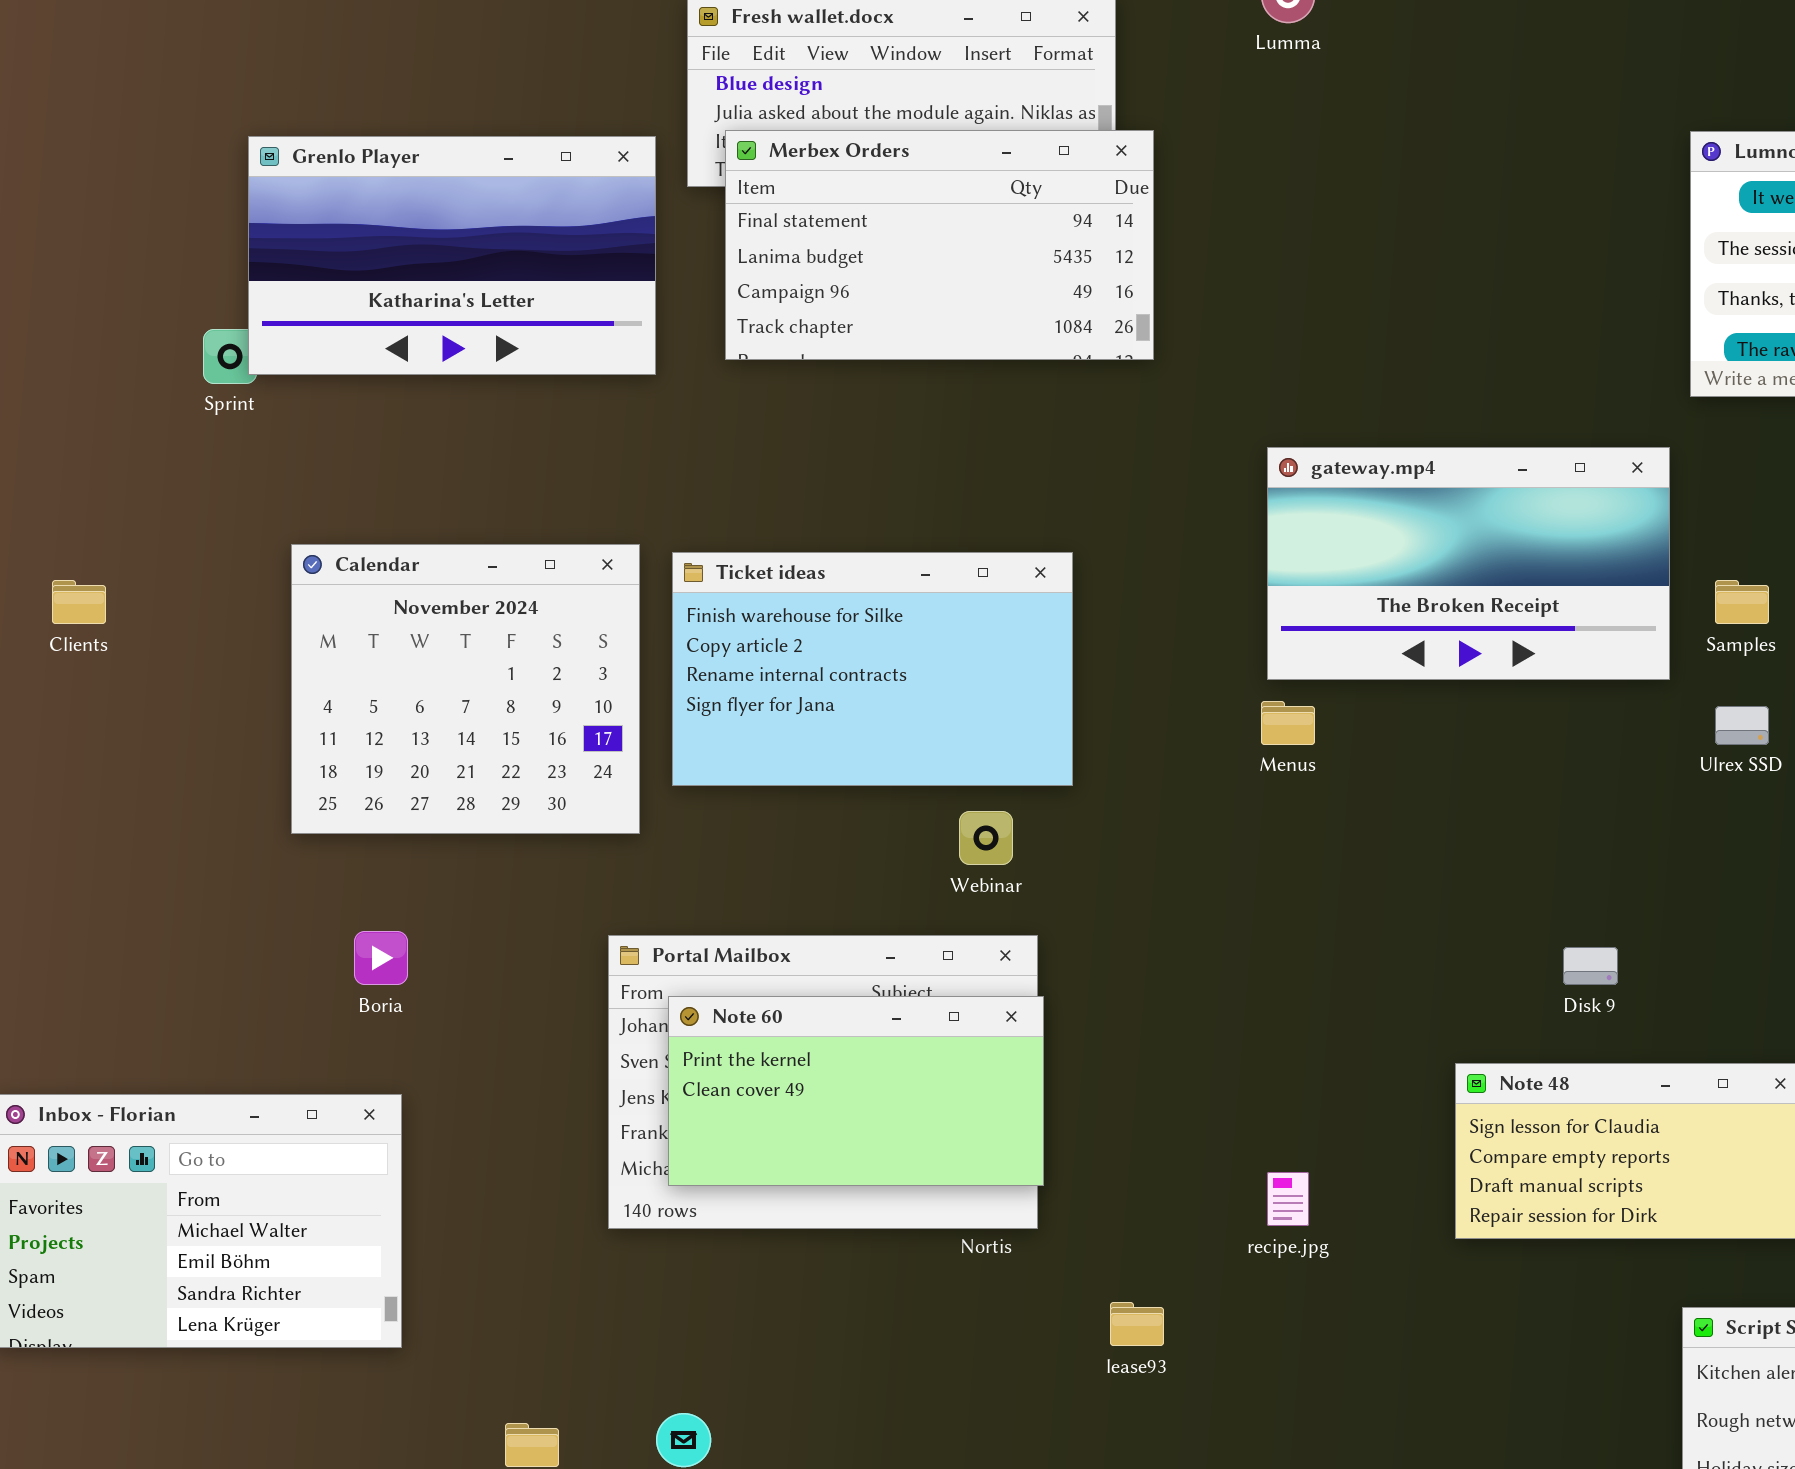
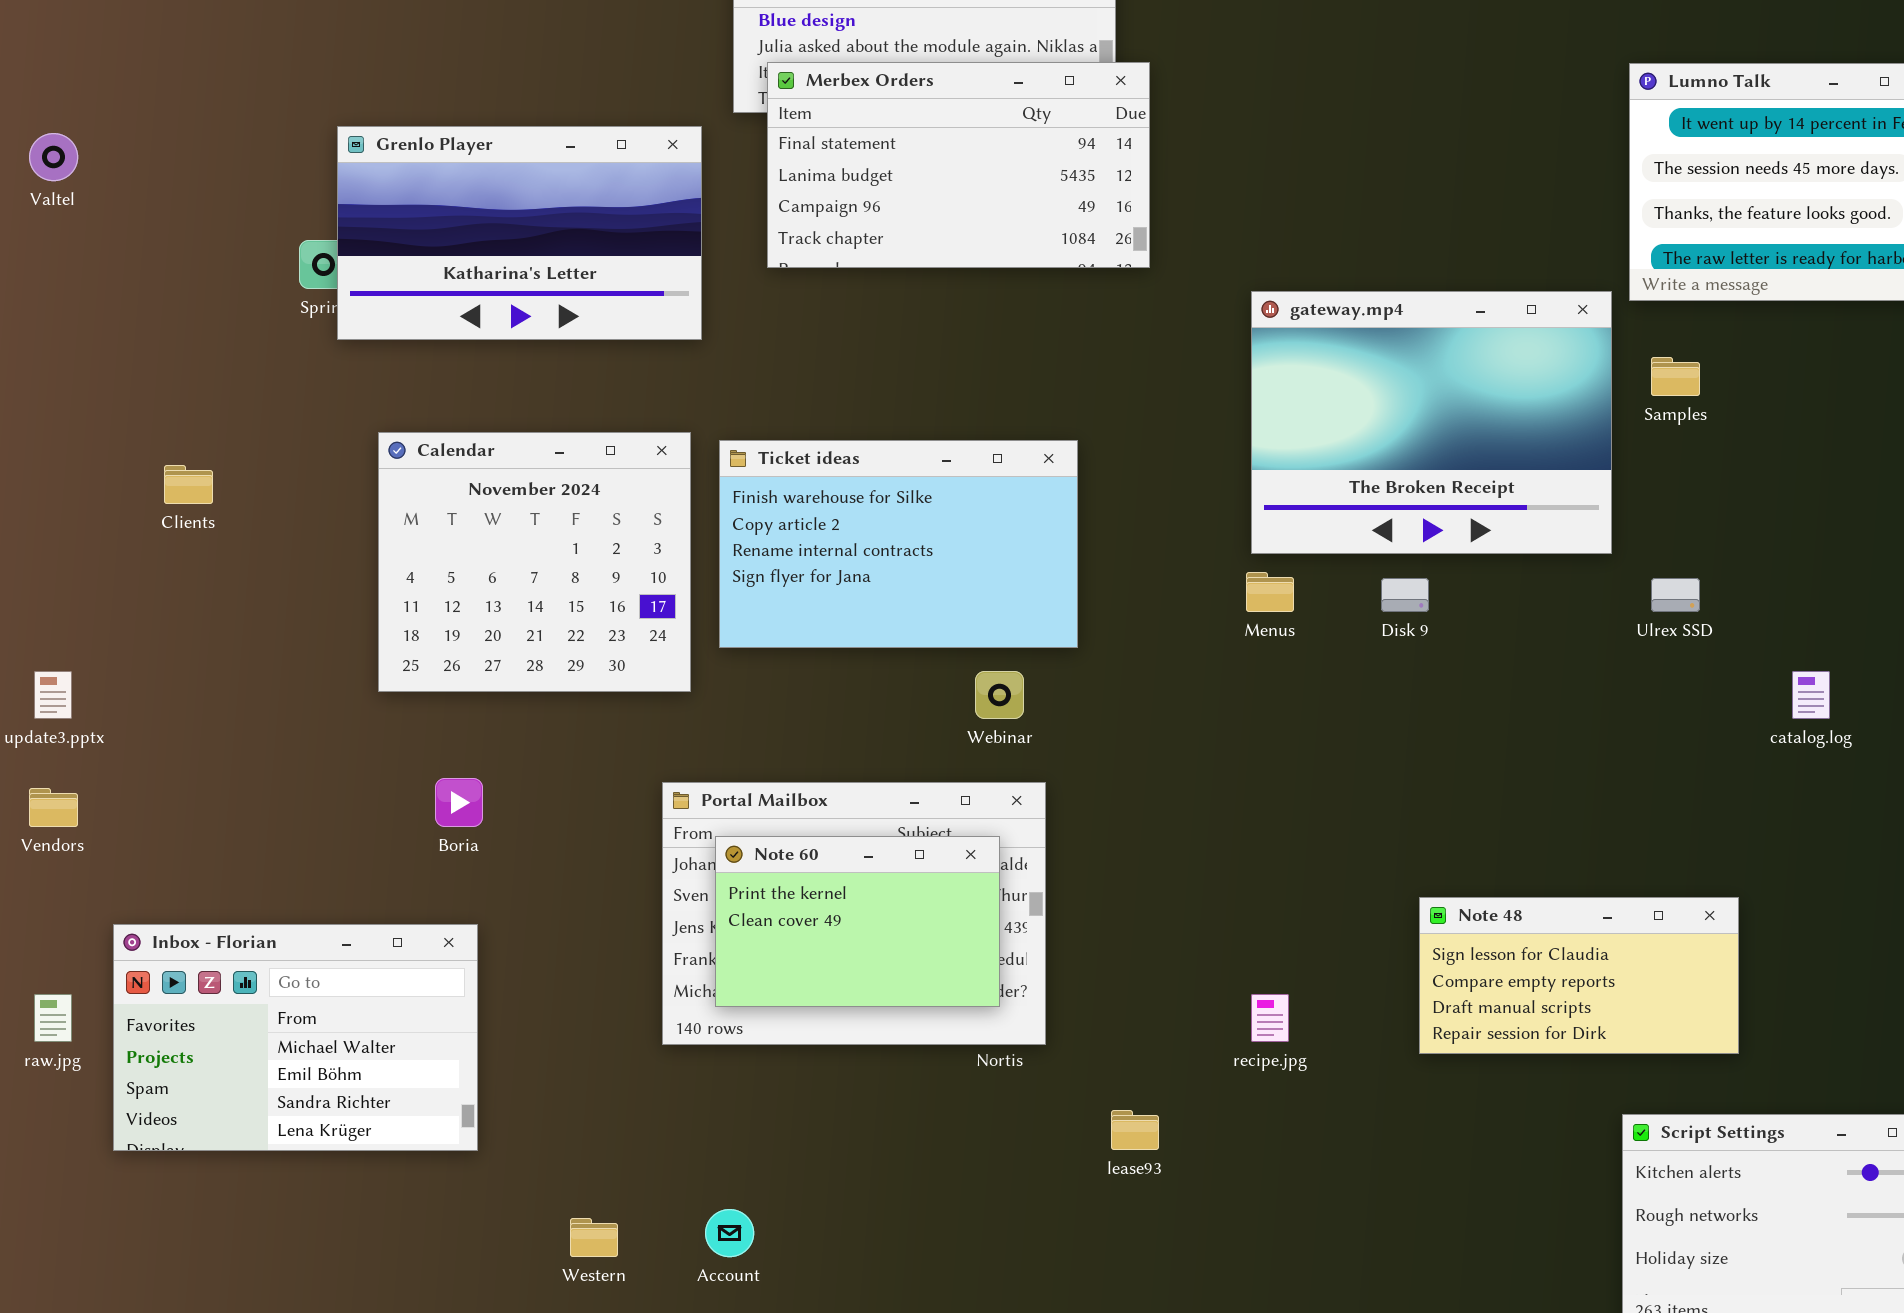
Grenlo Player: [248,136,656,375] -> [337,126,702,340], moved
gateway.mp4: [1267,447,1670,680] -> [1251,291,1612,554], resized
Samples: [1715,580,1769,624] -> [1651,357,1700,396], moved
Disk 9: [1563,947,1618,985] -> [1381,578,1429,612], moved
Note 60: [668,996,1044,1186] -> [715,836,1000,1007], resized

